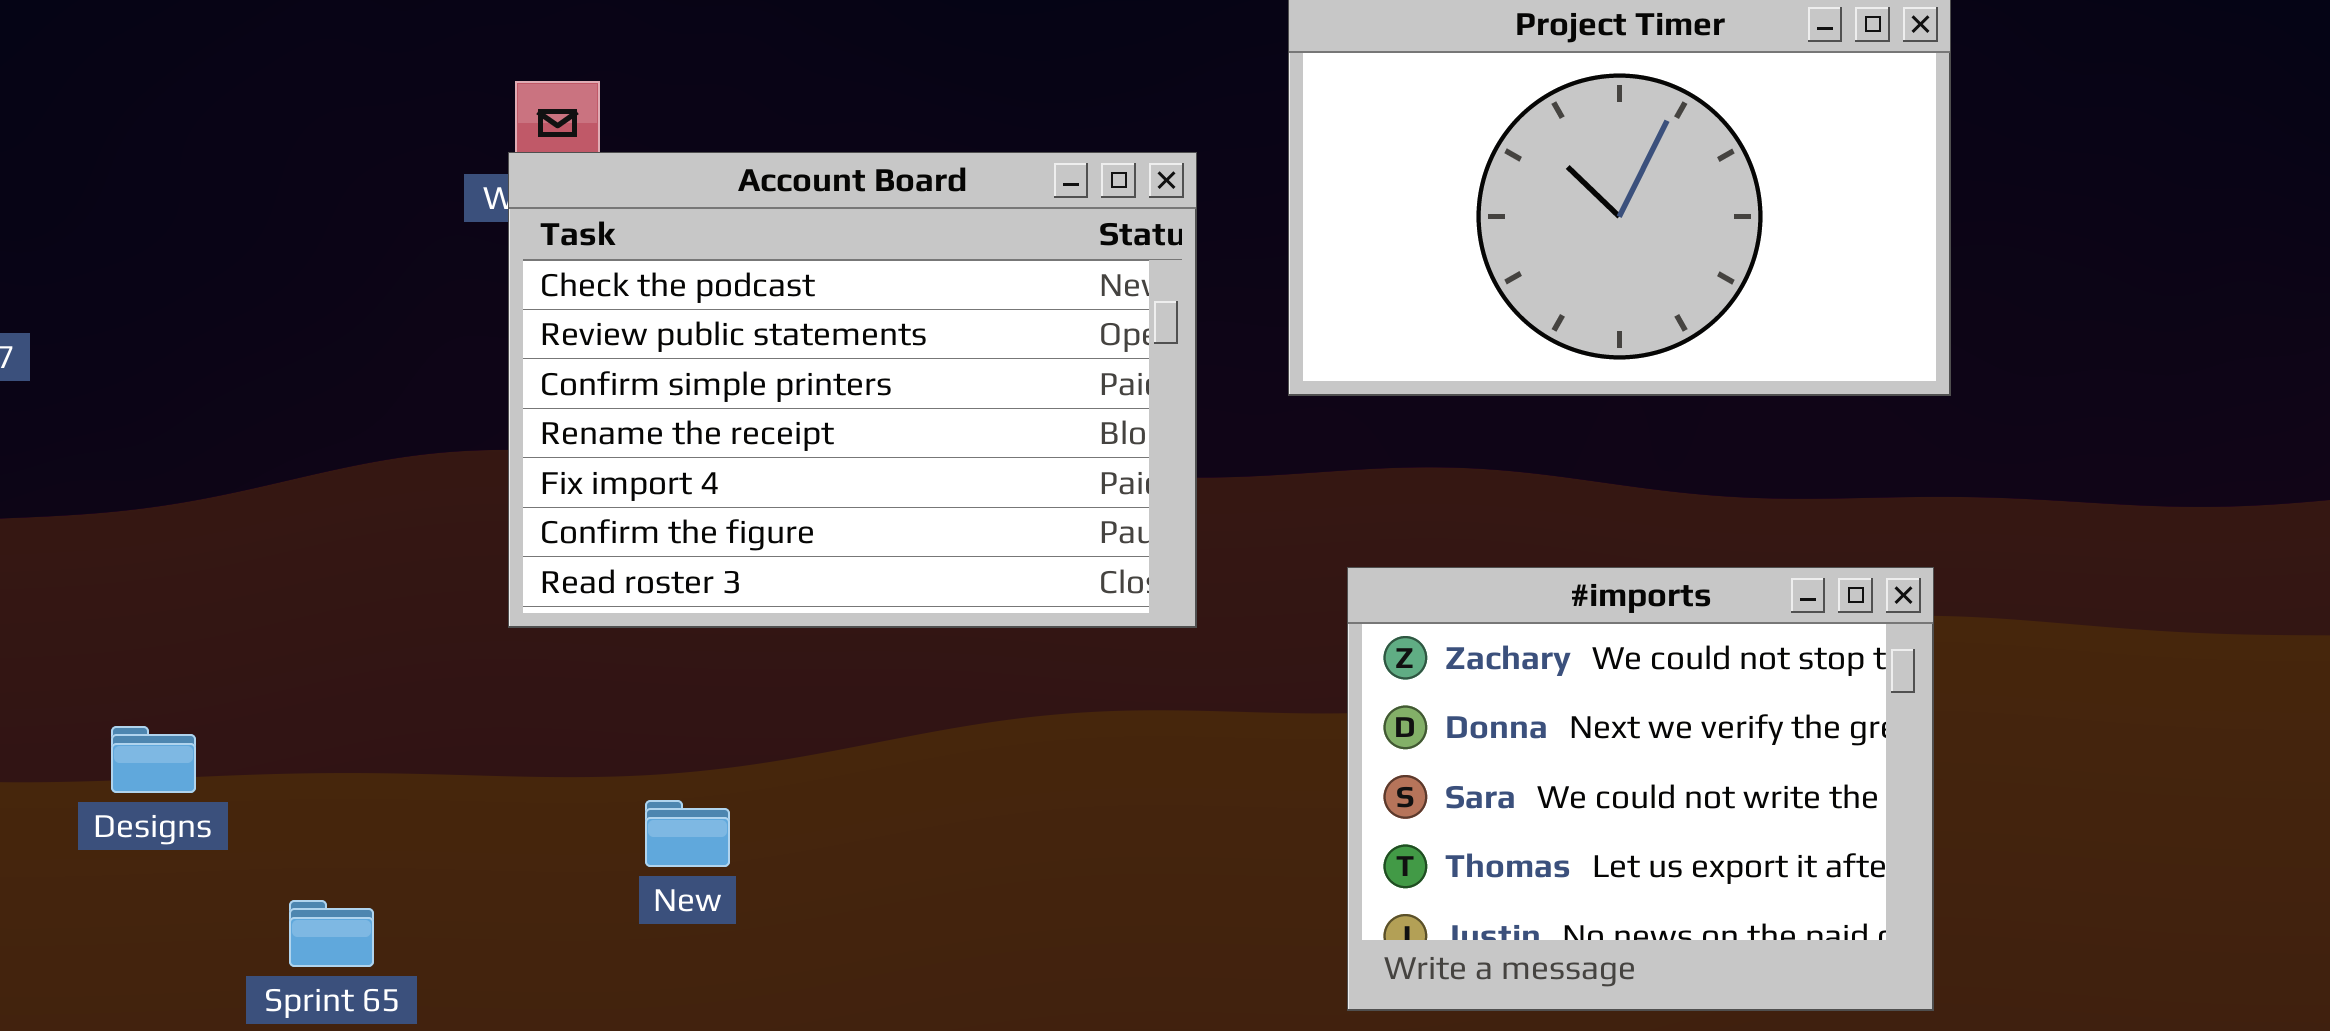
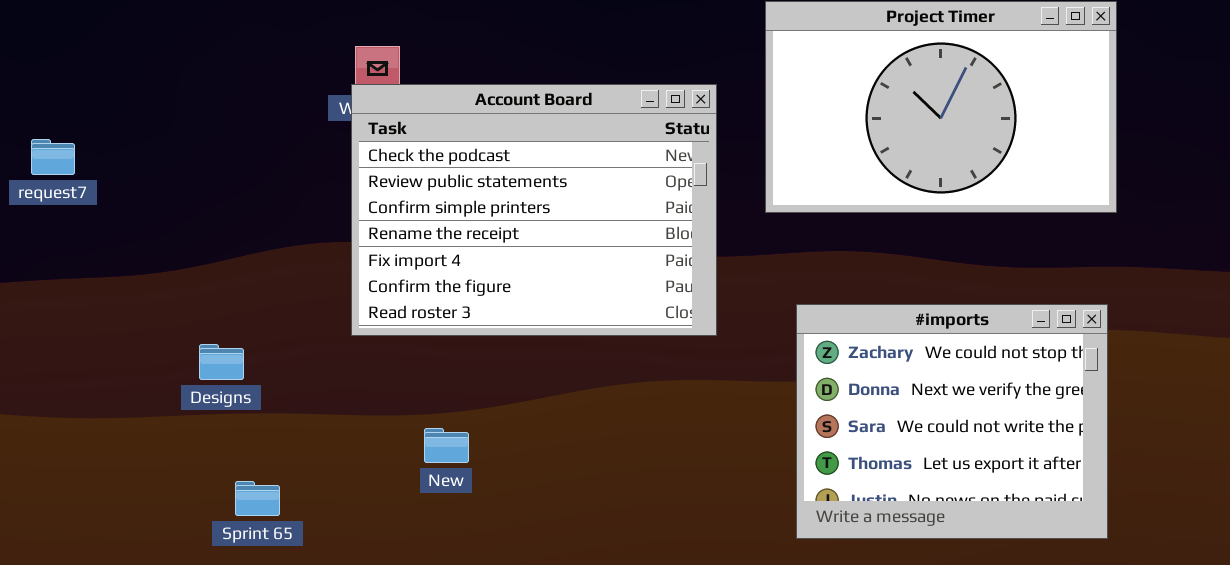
Designs: [111,726,196,793] -> [199,344,244,380], moved

